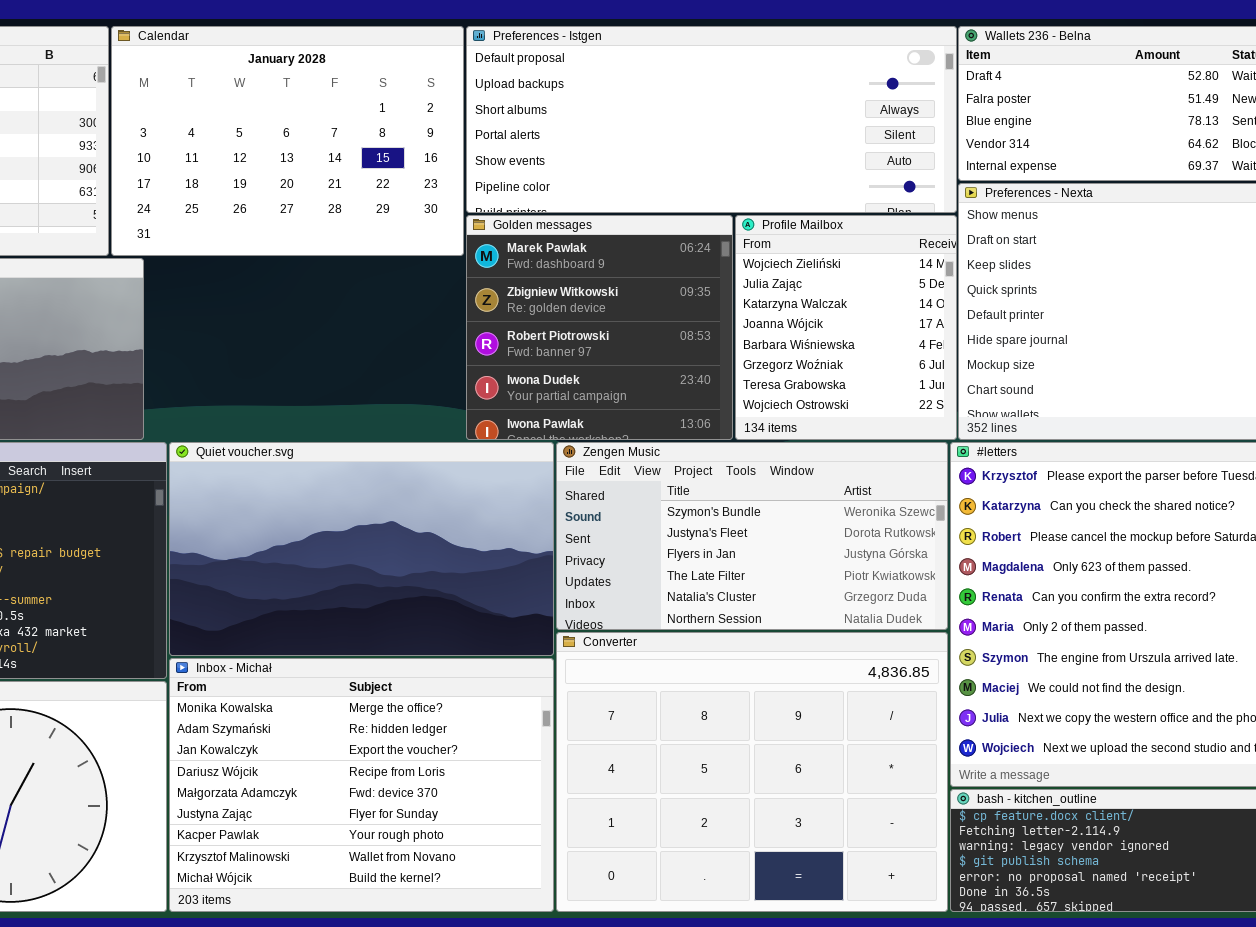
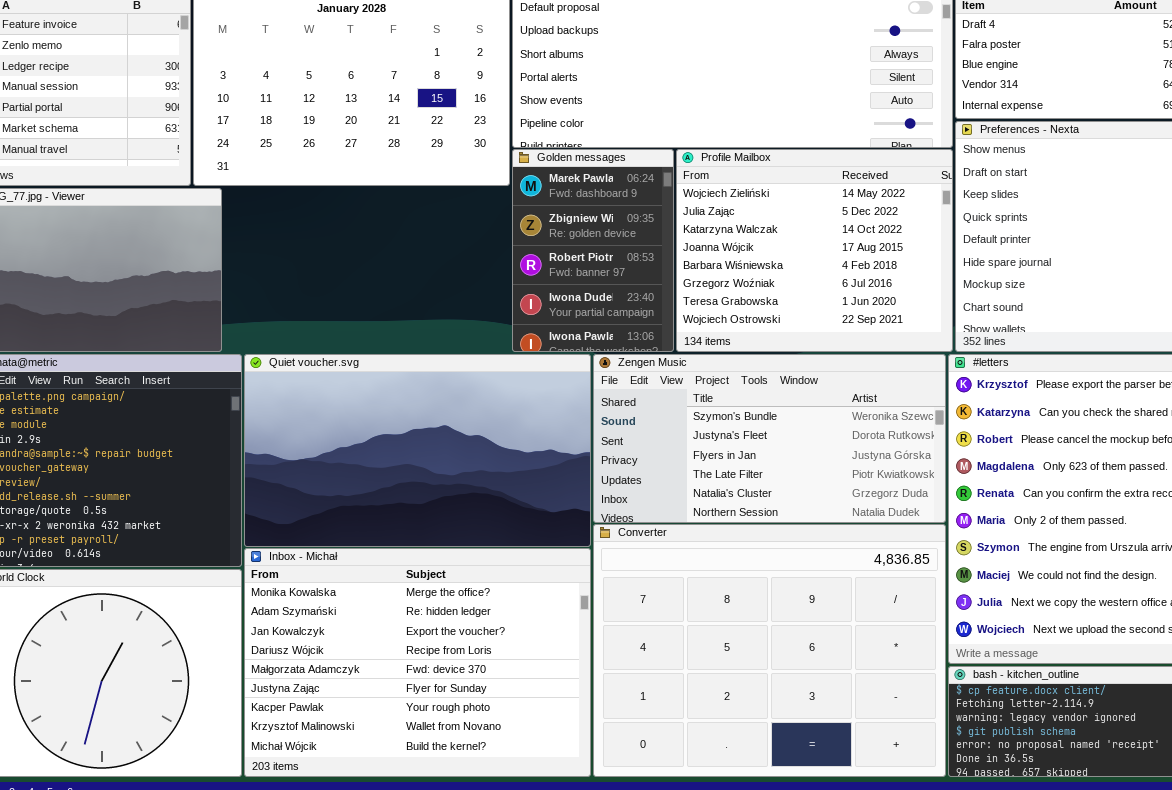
Golden messages: [466,215,733,440] -> [512,149,674,352], resized
Profile Mailbox: [735,215,957,440] -> [676,149,953,352], resized

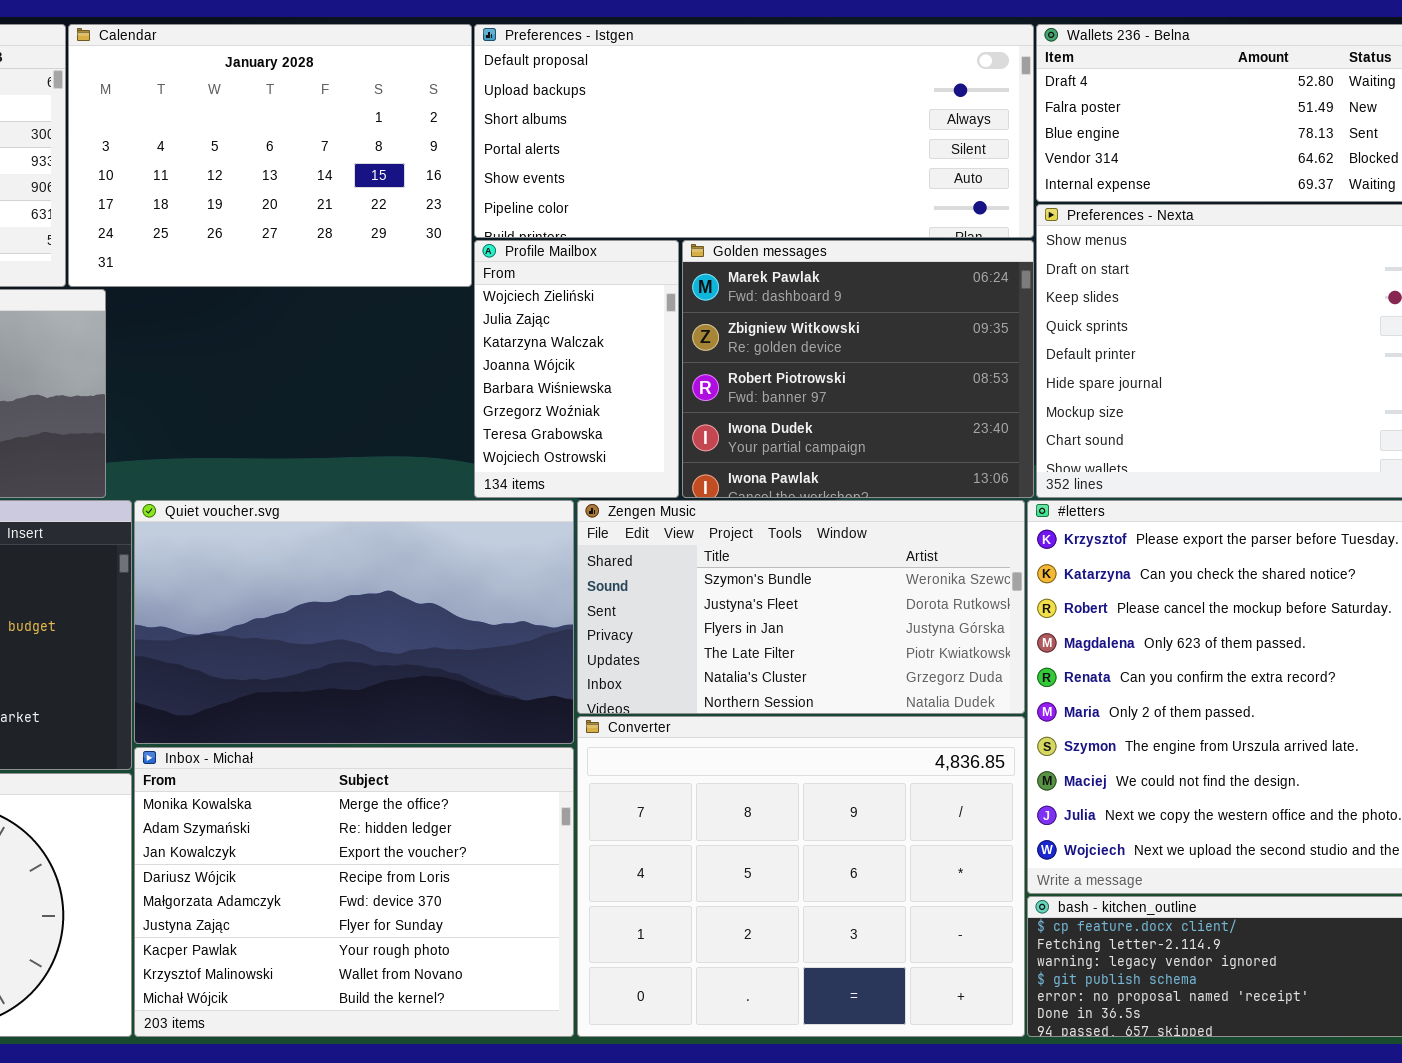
Golden messages: [512,149,674,352] -> [682,240,1034,498], moved, resized
Profile Mailbox: [676,149,953,352] -> [474,240,679,498], moved, resized

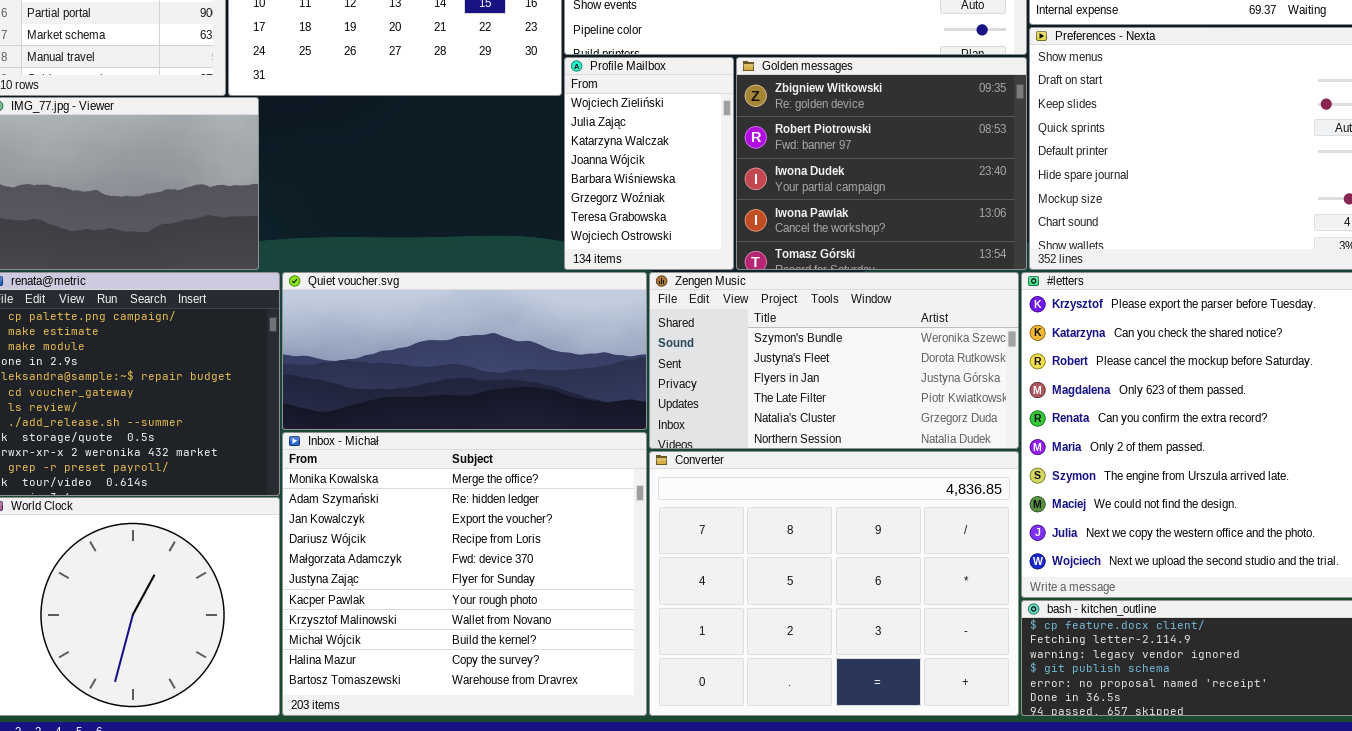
Golden messages: [682,240,1034,498] -> [736,57,1027,270], scrolled down 1 row
Quiet voucher.svg: [134,500,574,744] -> [282,272,647,430], resized
Inbox - Michał: [134,747,574,1037] -> [282,432,647,716], resized

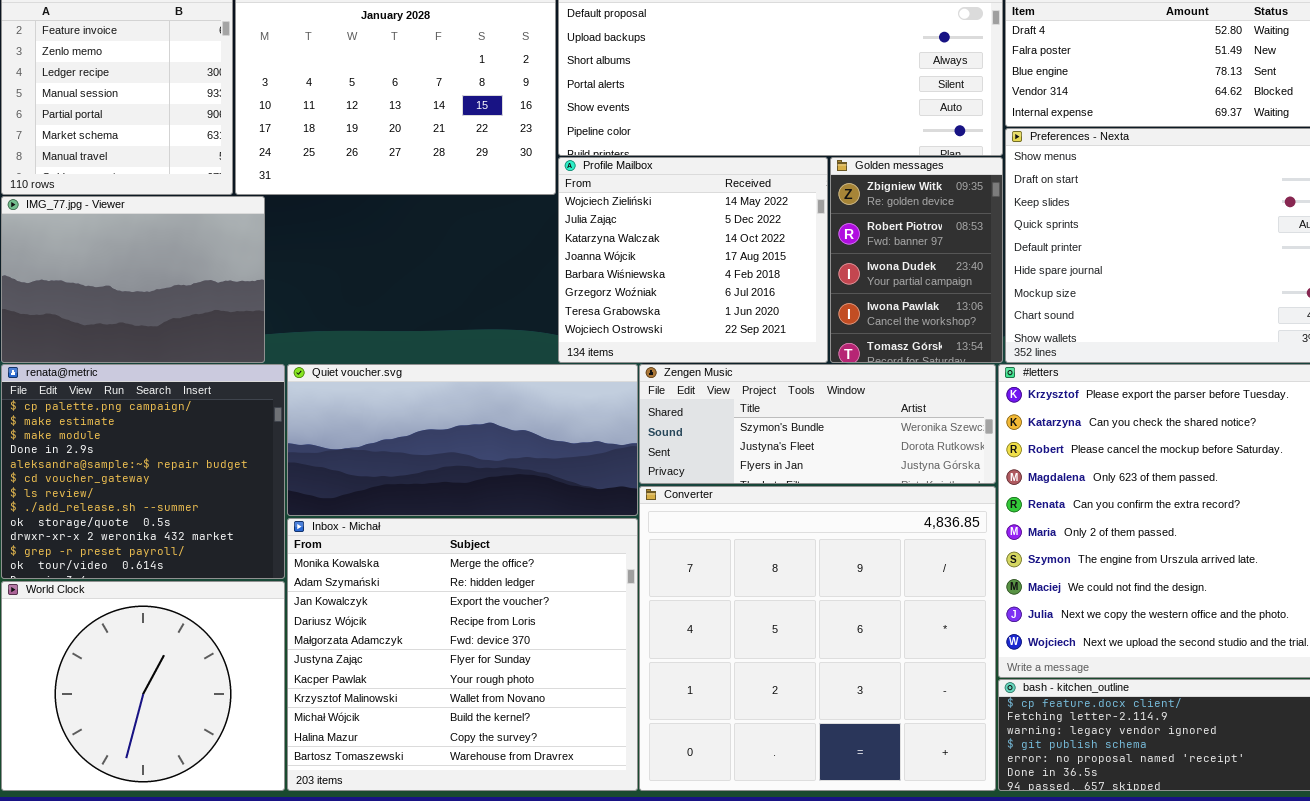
Profile Mailbox: [564,57,734,270] -> [558,157,828,363], resized
Golden messages: [736,57,1027,270] -> [830,157,1003,363], resized
Zengen Music: [649,272,1019,449] -> [639,364,996,484], resized
Converter: [649,451,1019,716] -> [639,486,996,791], resized

